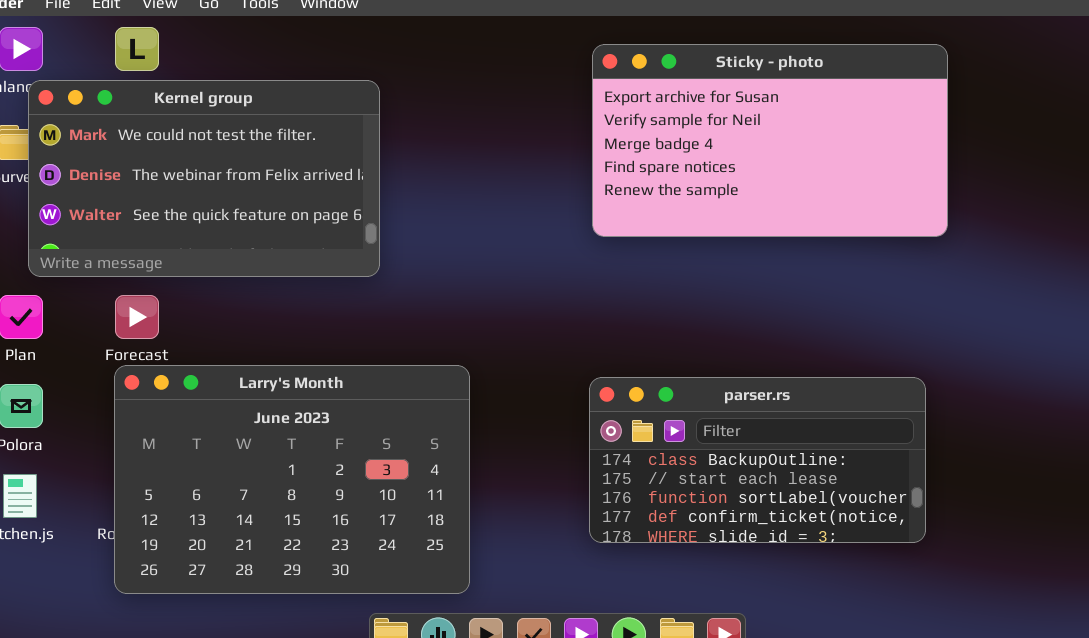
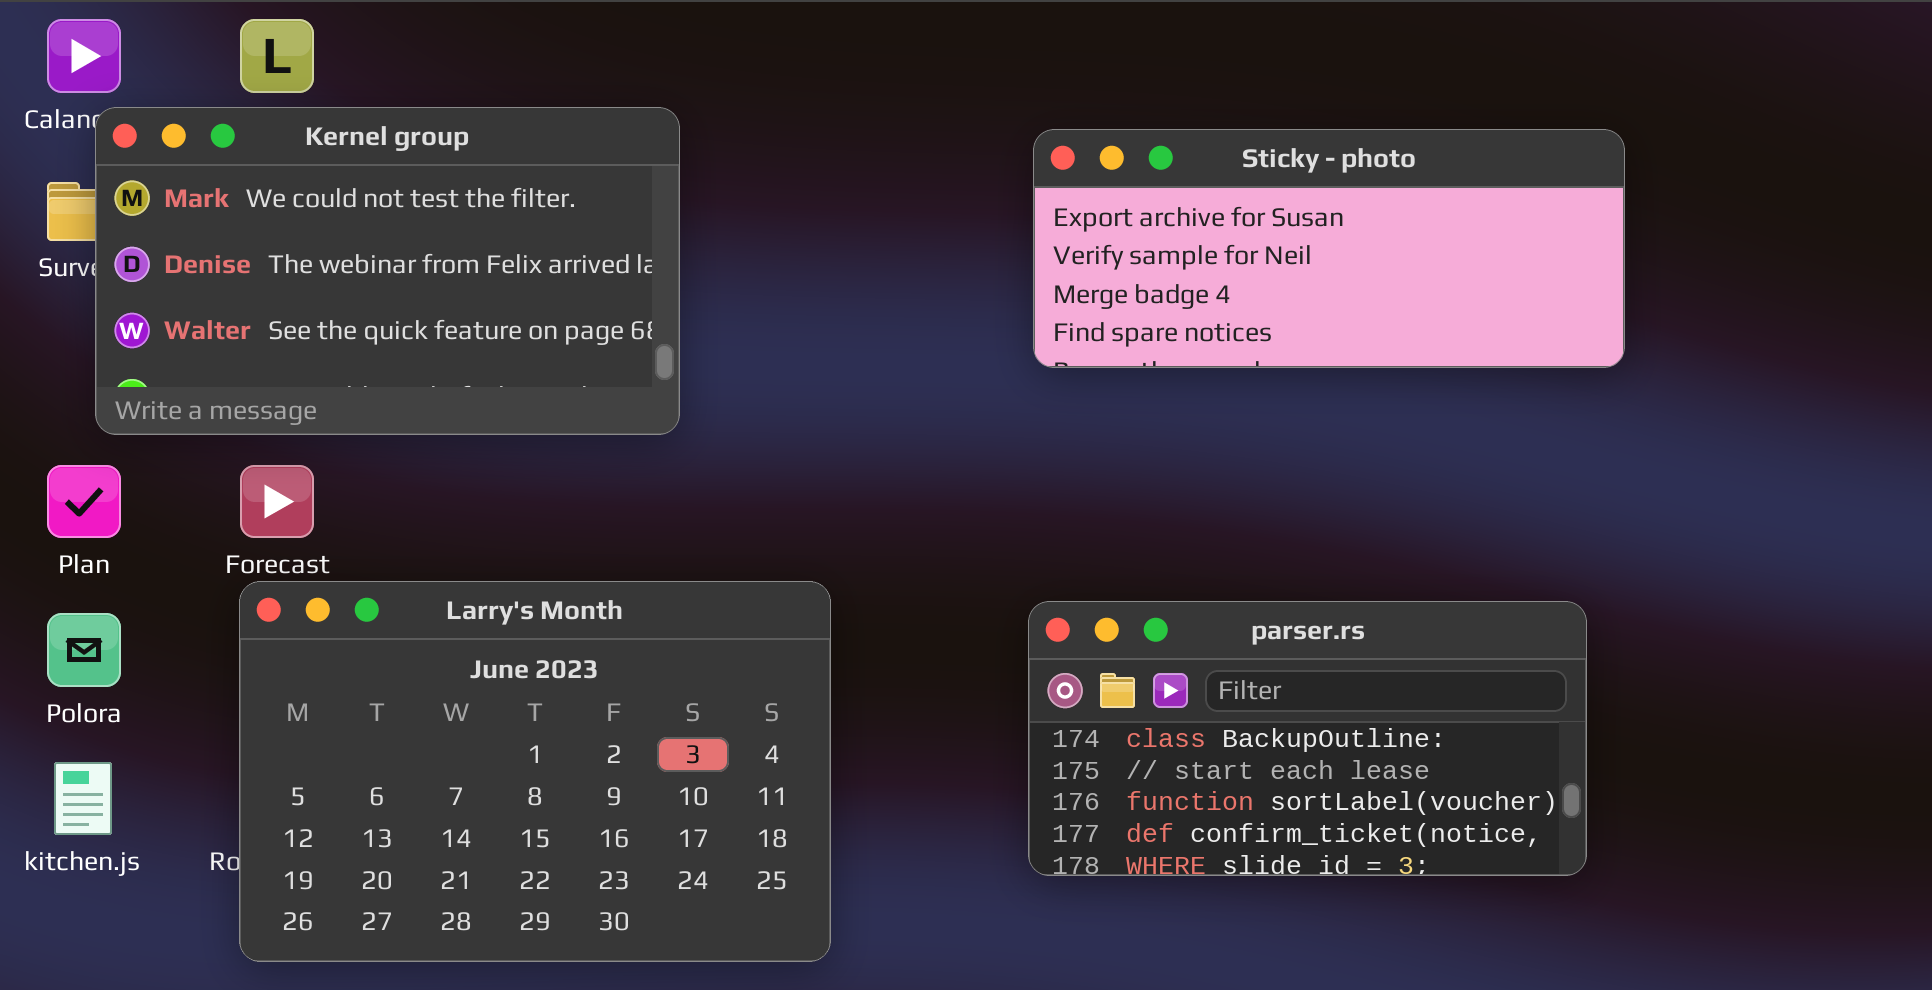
Sticky - photo: [592,44,948,237] -> [1033,129,1625,368], resized

